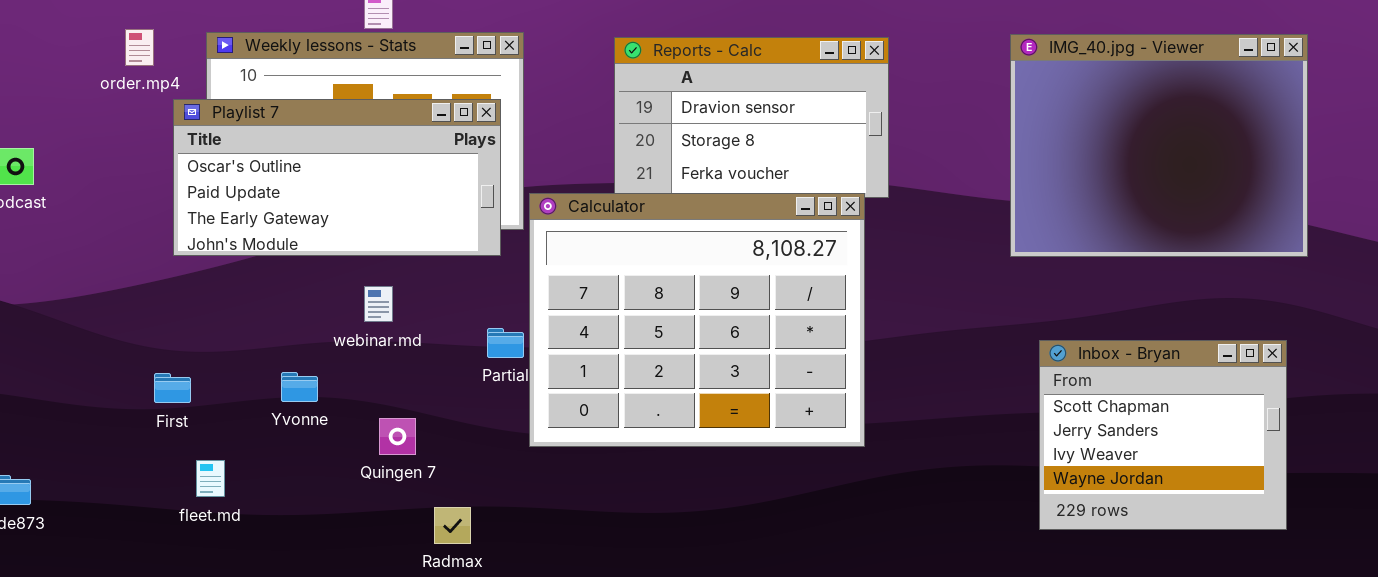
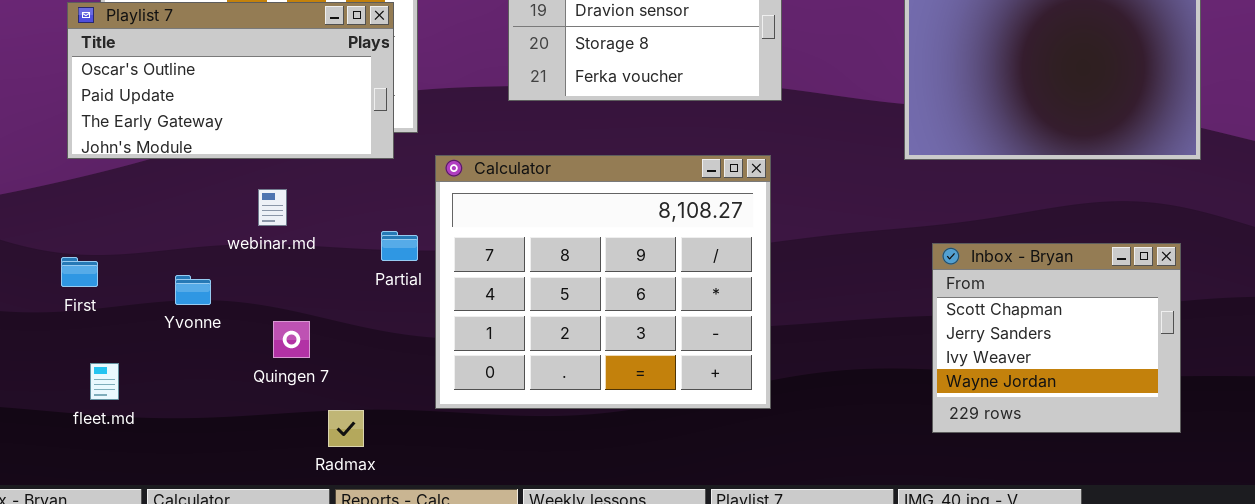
Calculator: [529,193,865,447] -> [435,155,771,409], moved
First: [154,373,191,403] -> [61,257,98,287], moved

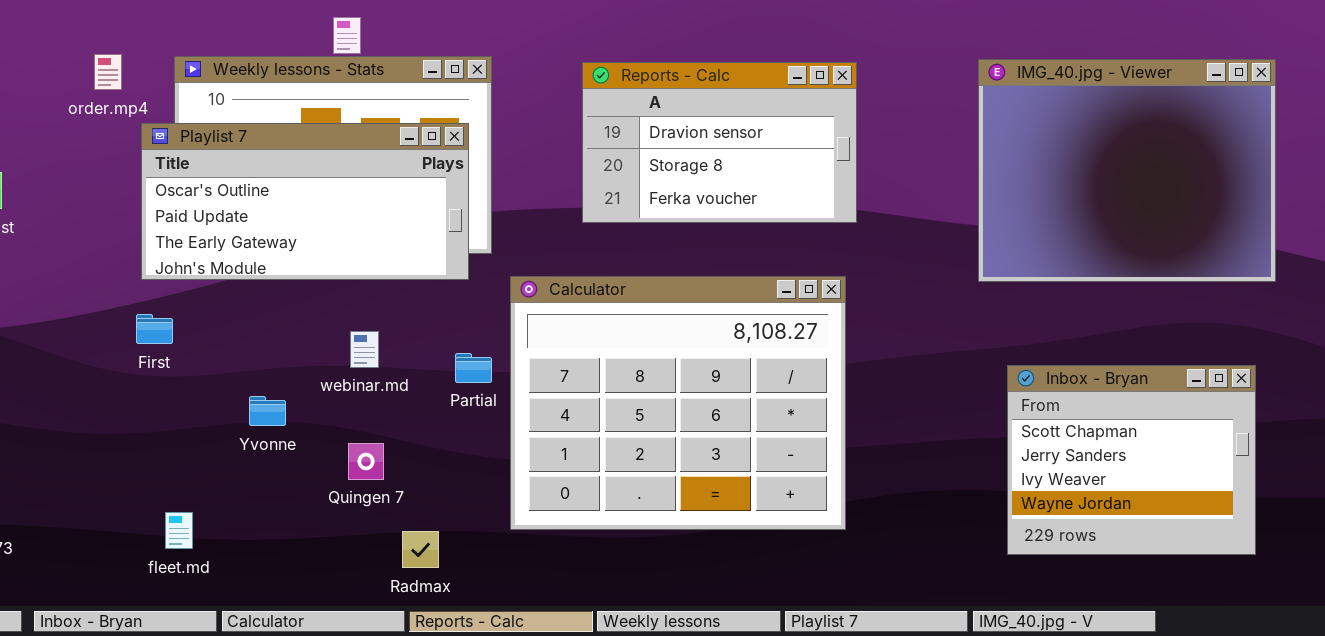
webinar.md: [258,189,287,226] -> [350,331,379,368], moved
First: [61,257,98,287] -> [136,314,173,344], moved
fleet.md: [90,363,119,400] -> [165,512,193,549], moved

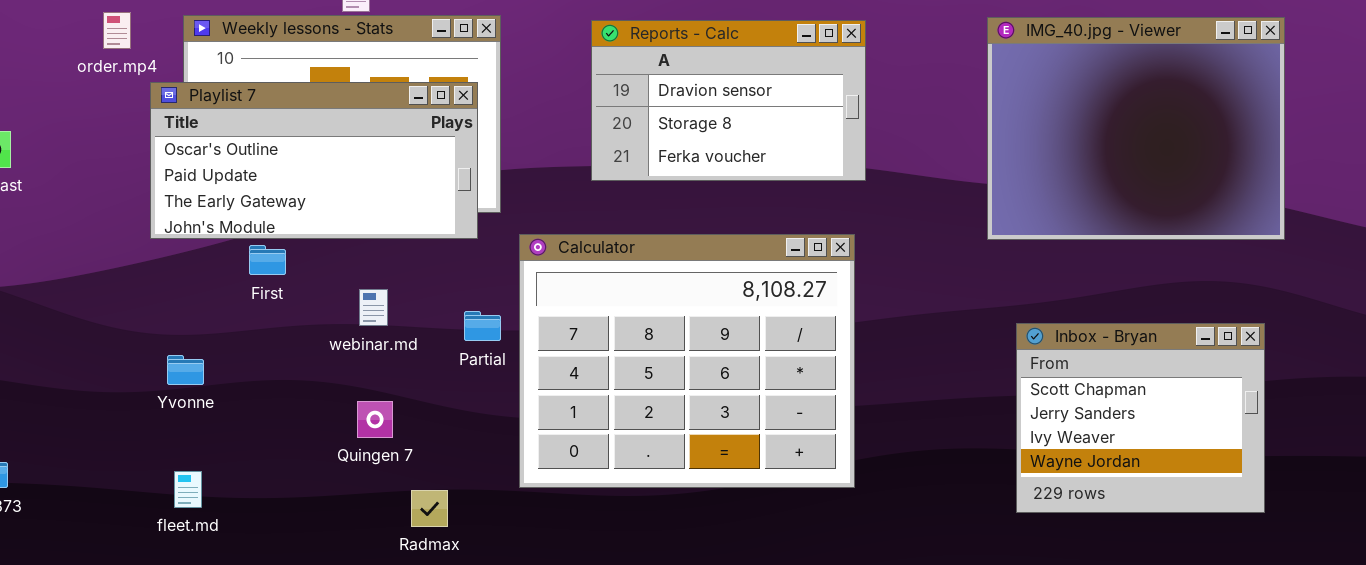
First: [136,314,173,344] -> [249,245,286,275], moved
Yvonne: [249,396,286,426] -> [167,355,204,385], moved

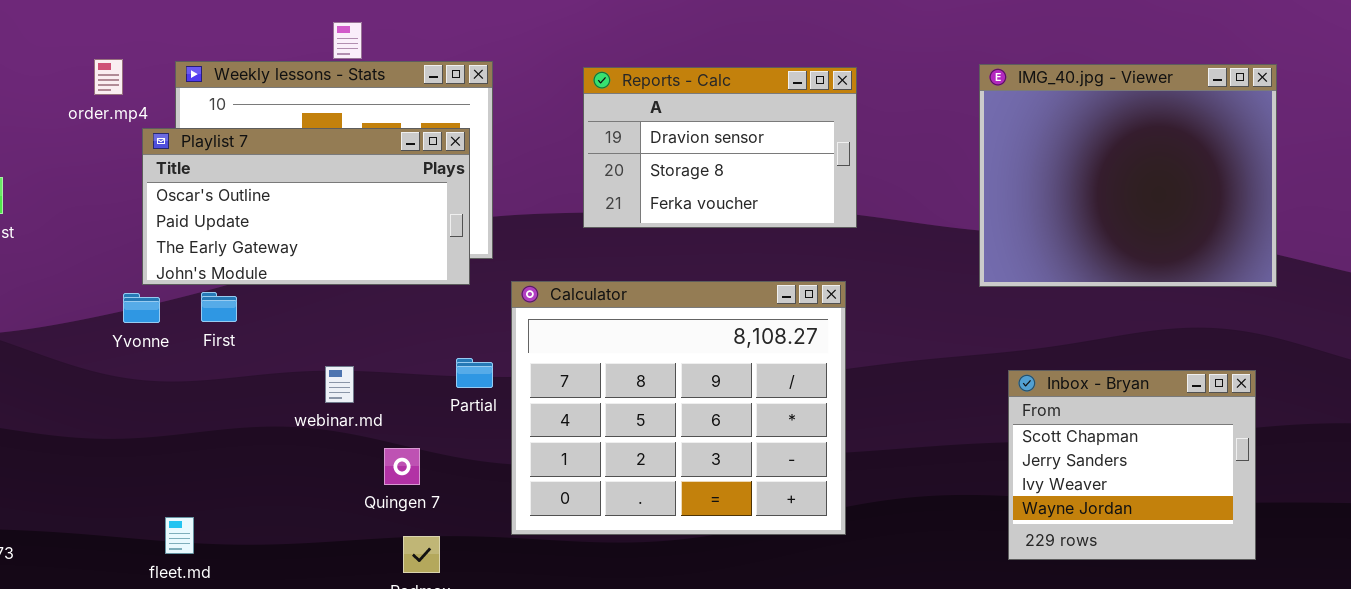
First: [249,245,286,275] -> [201,292,237,322], moved
webinar.md: [359,289,388,326] -> [325,366,354,403], moved
Yvonne: [167,355,204,385] -> [123,293,160,323], moved
Quingen 7: [357,401,393,438] -> [384,448,420,485], moved

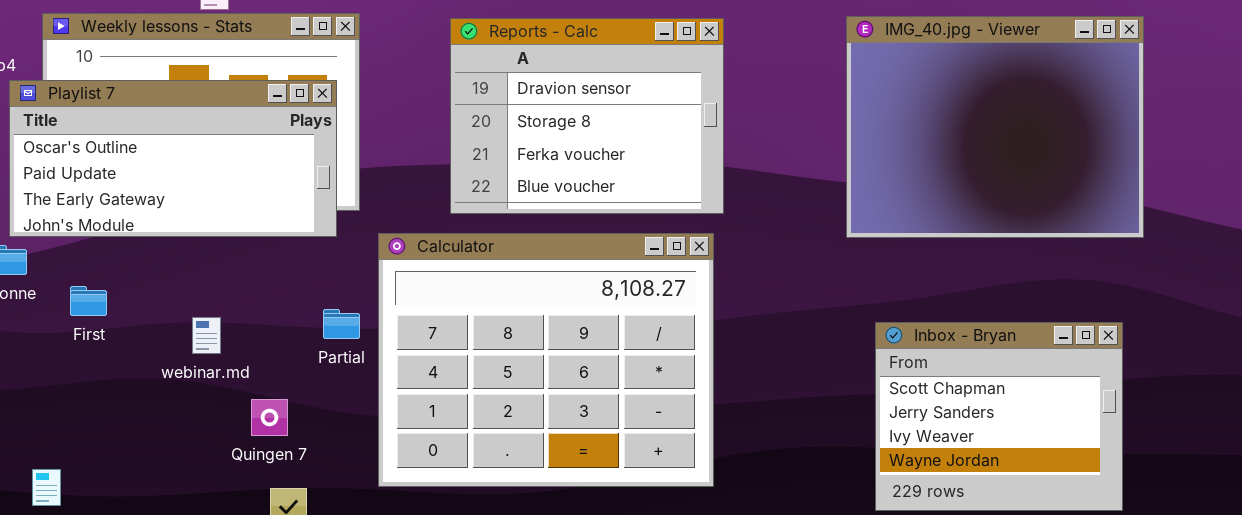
Reports - Calc: [583,67,857,228] -> [450,18,724,214], resized
First: [201,292,237,322] -> [70,286,107,316], moved

